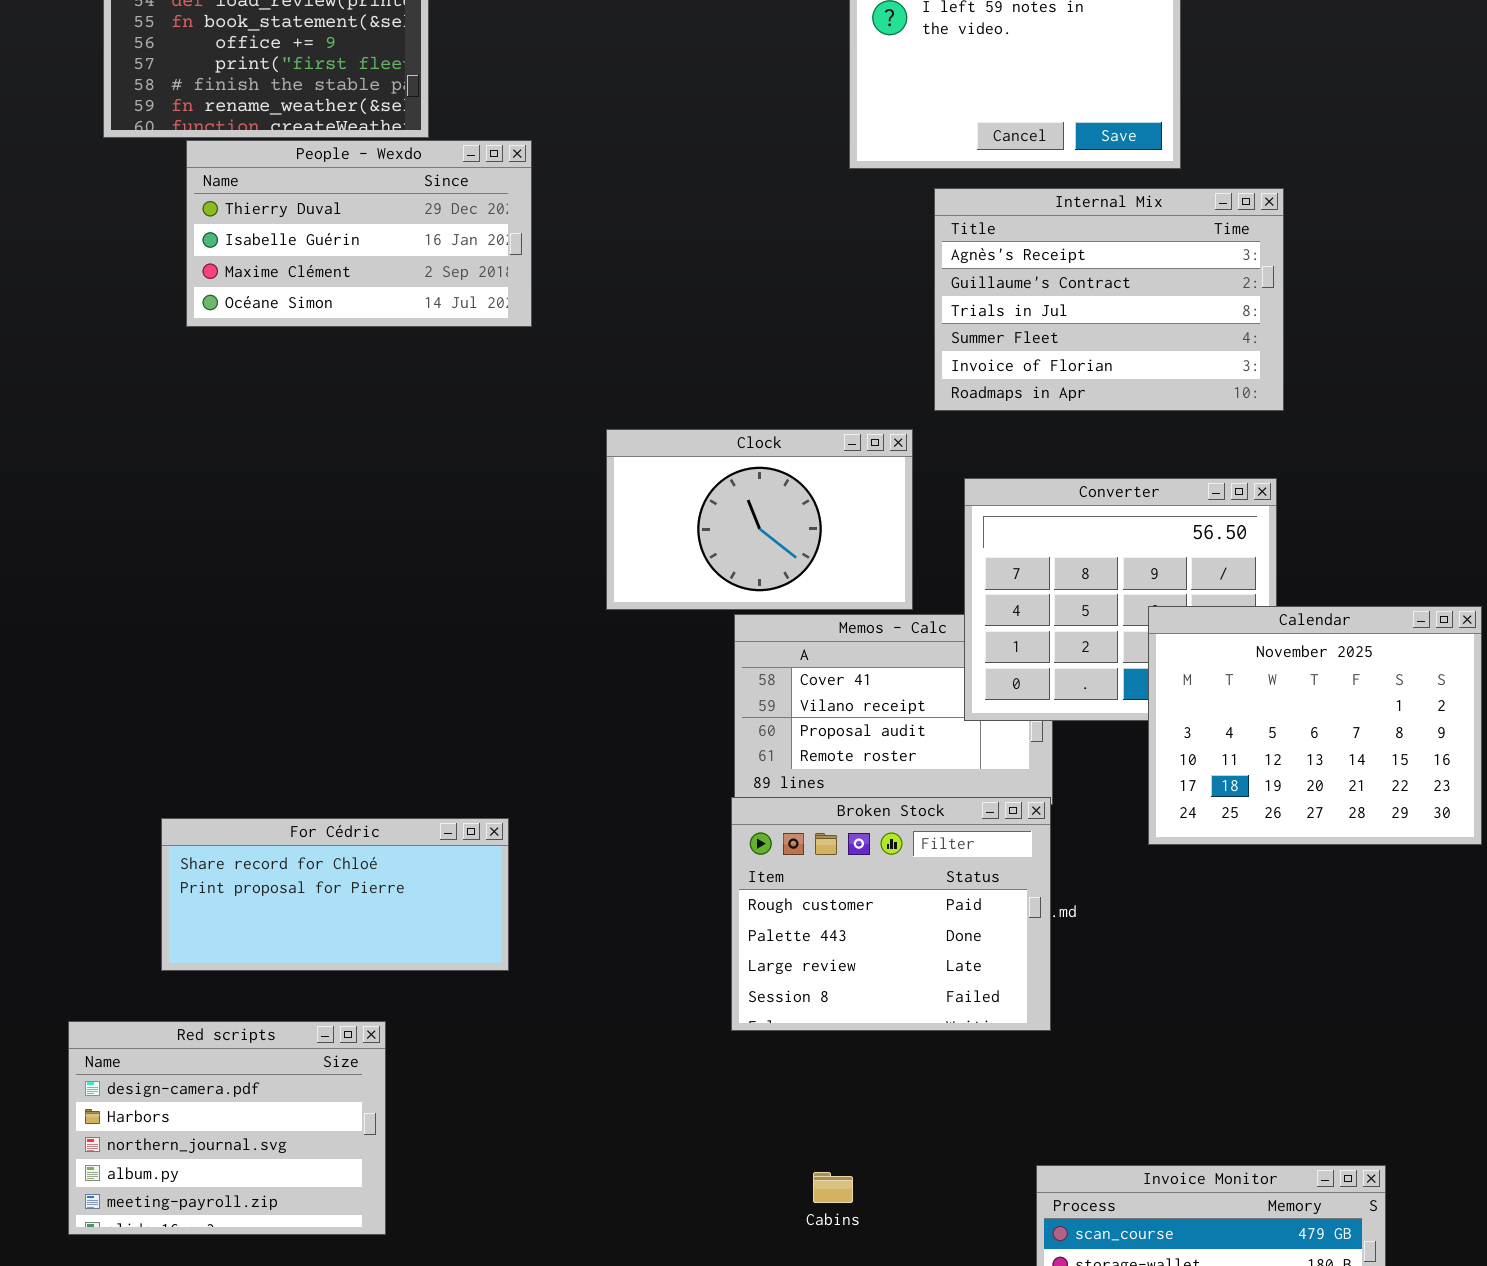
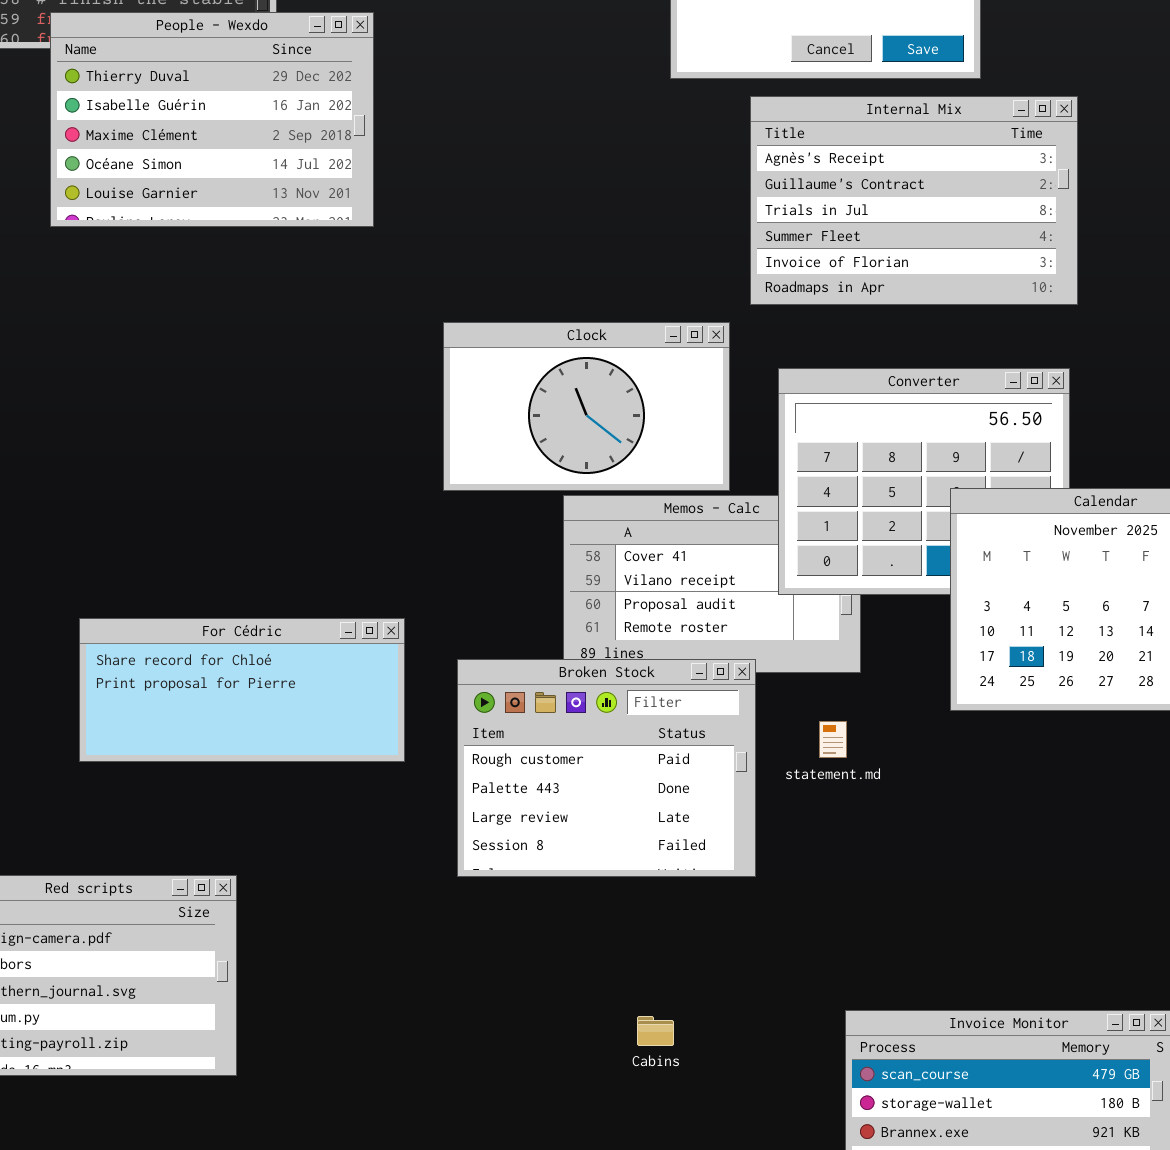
People - Wexdo: [186,140,532,327] -> [50,12,374,227], resized
Broken Stock: [731,797,1051,1031] -> [457,659,756,877], moved
For Cédric: [161,818,509,971] -> [79,618,405,762], moved

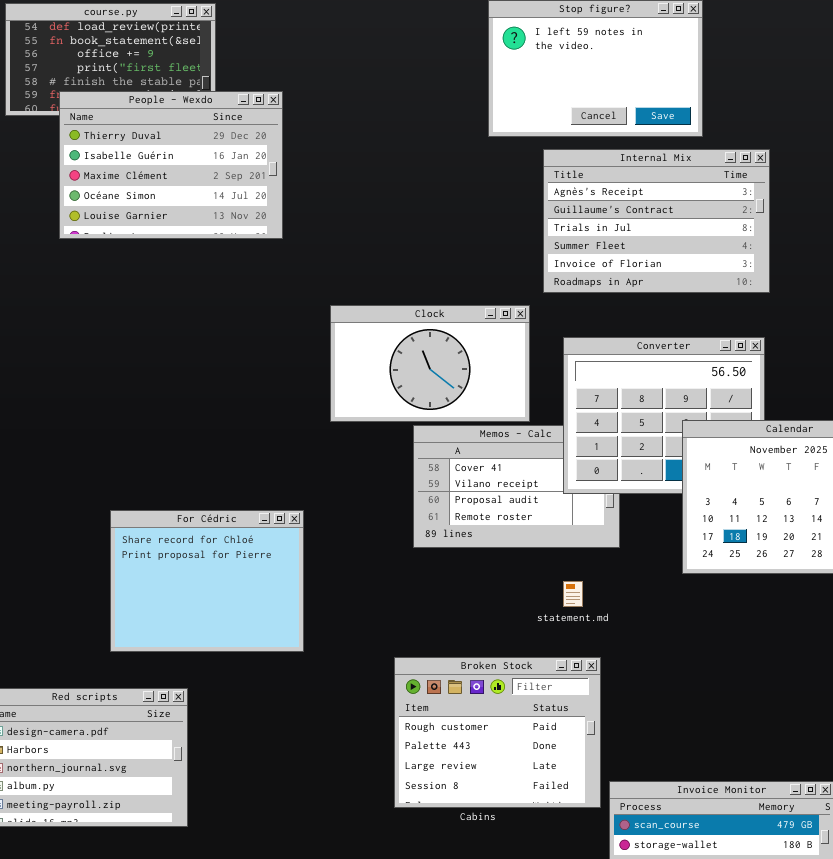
For Cédric: [79,618,405,762] -> [110,510,304,652], resized
Broken Stock: [457,659,756,877] -> [394,657,601,808], moved
statement.md: [819,721,847,758] -> [563,581,583,607], moved

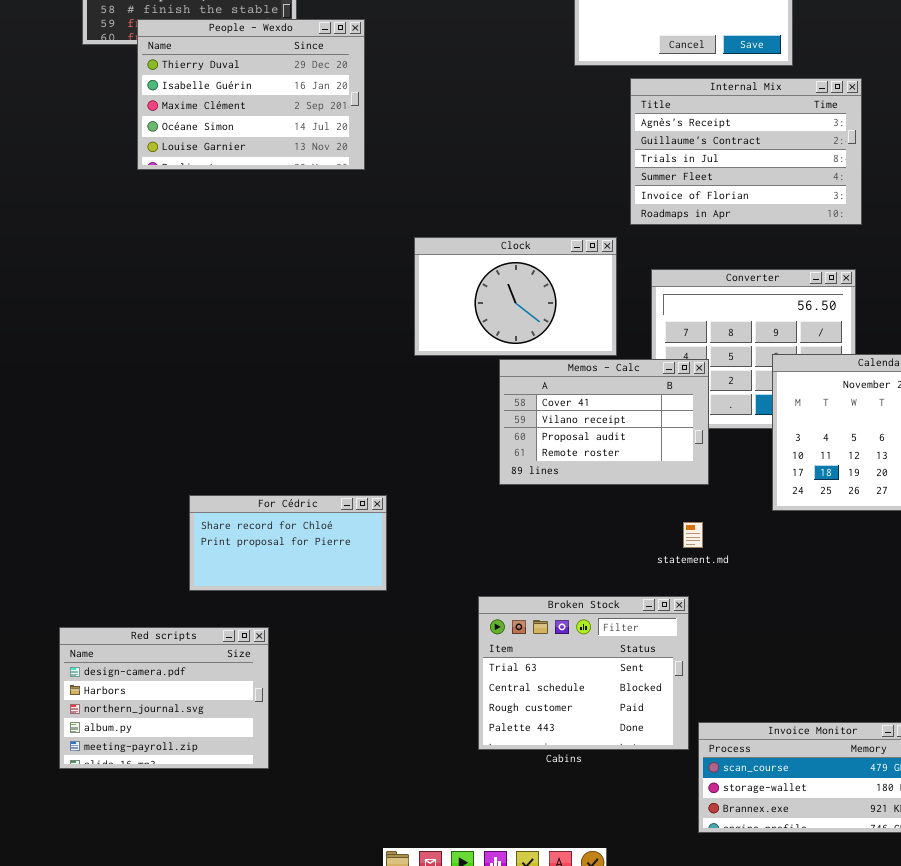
Memos - Calc: [413,425,620,548] -> [499,359,709,485], raised
For Cédric: [110,510,304,652] -> [189,495,387,591], resized
statement.md: [563,581,583,607] -> [683,522,703,548], moved
Broken Stock: [394,657,601,808] -> [478,596,689,750], scrolled up 2 rows

